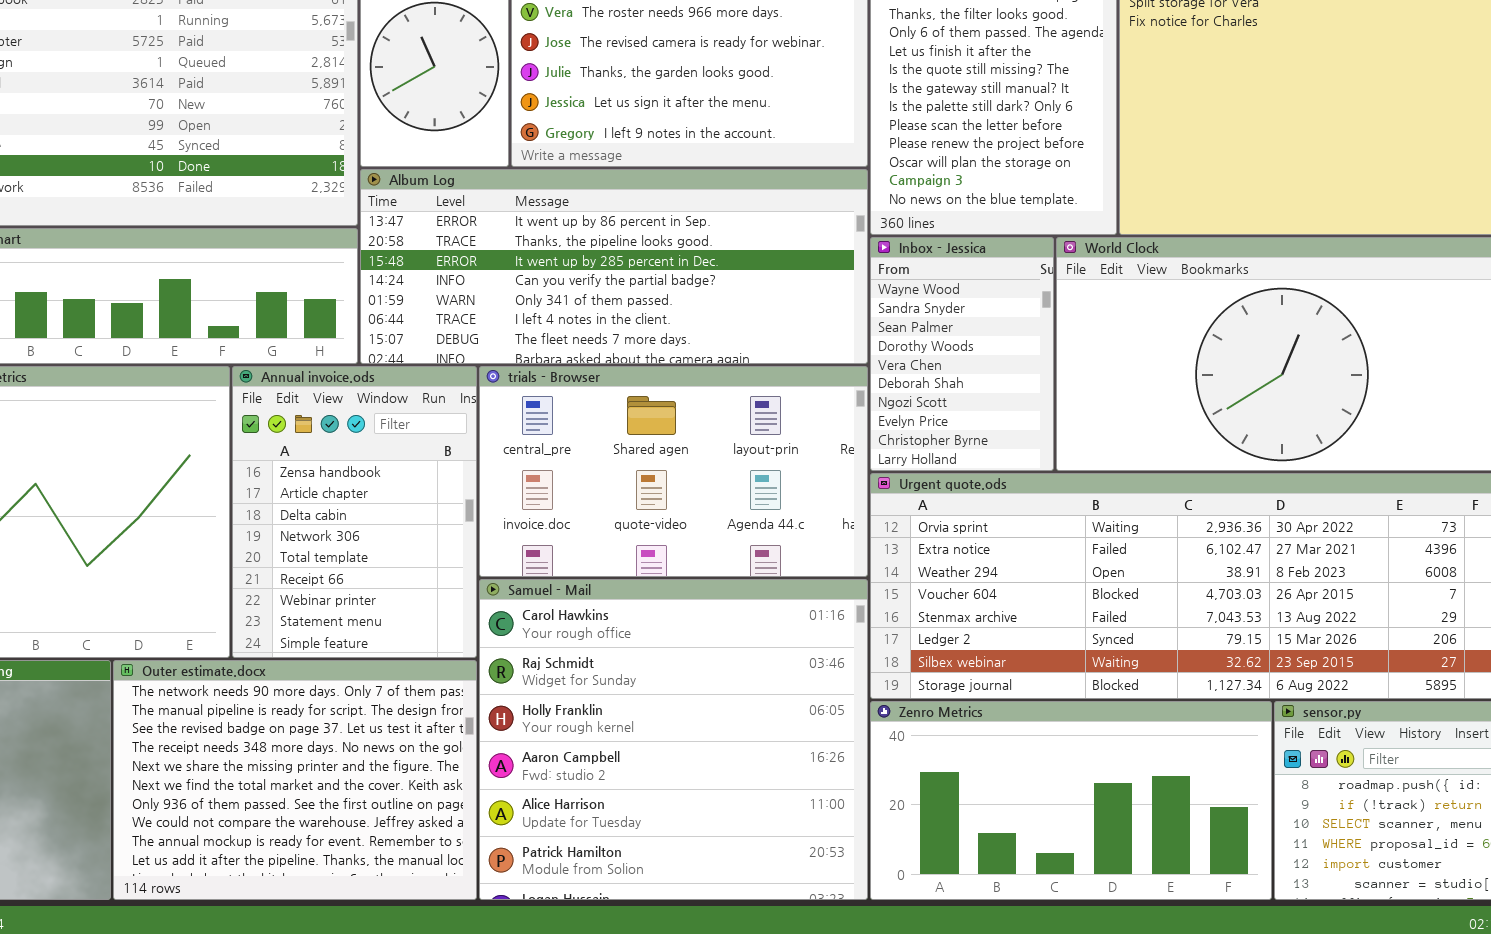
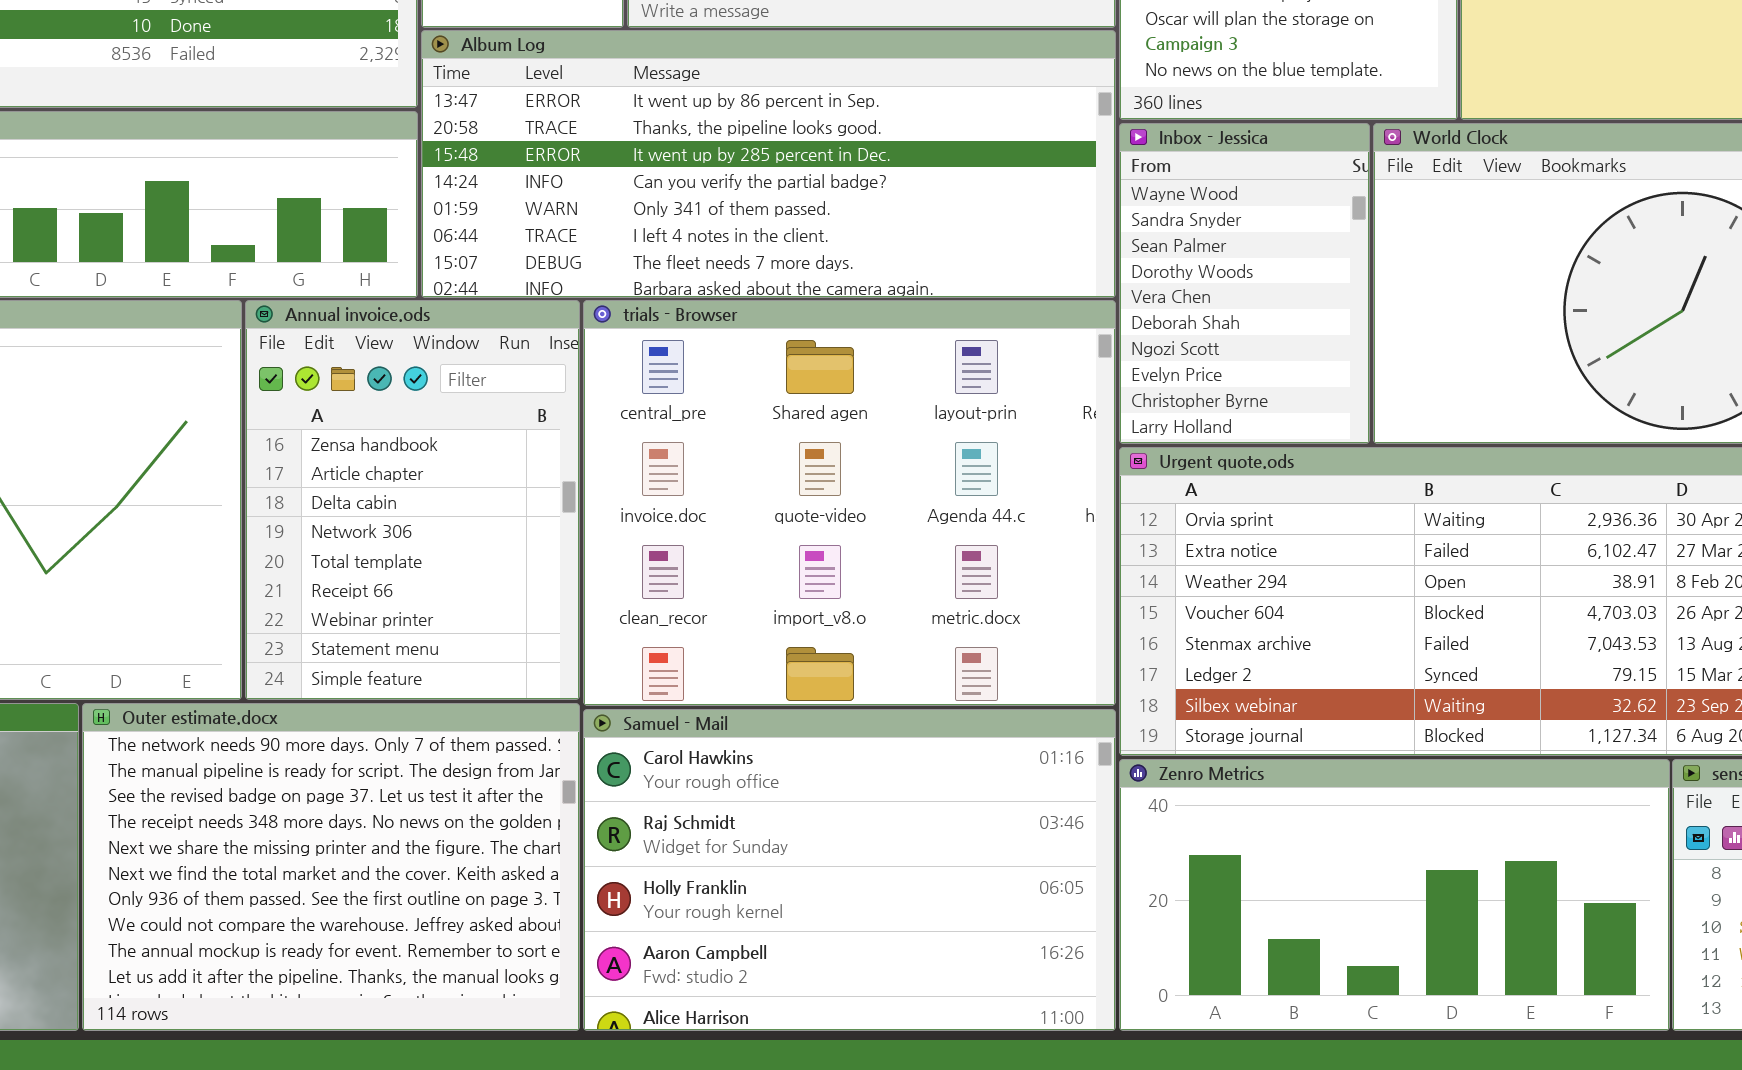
trials - Browser: [479,366,868,577] -> [583,300,1116,706], resized
Samuel - Mail: [479,579,868,900] -> [583,709,1116,1031], resized

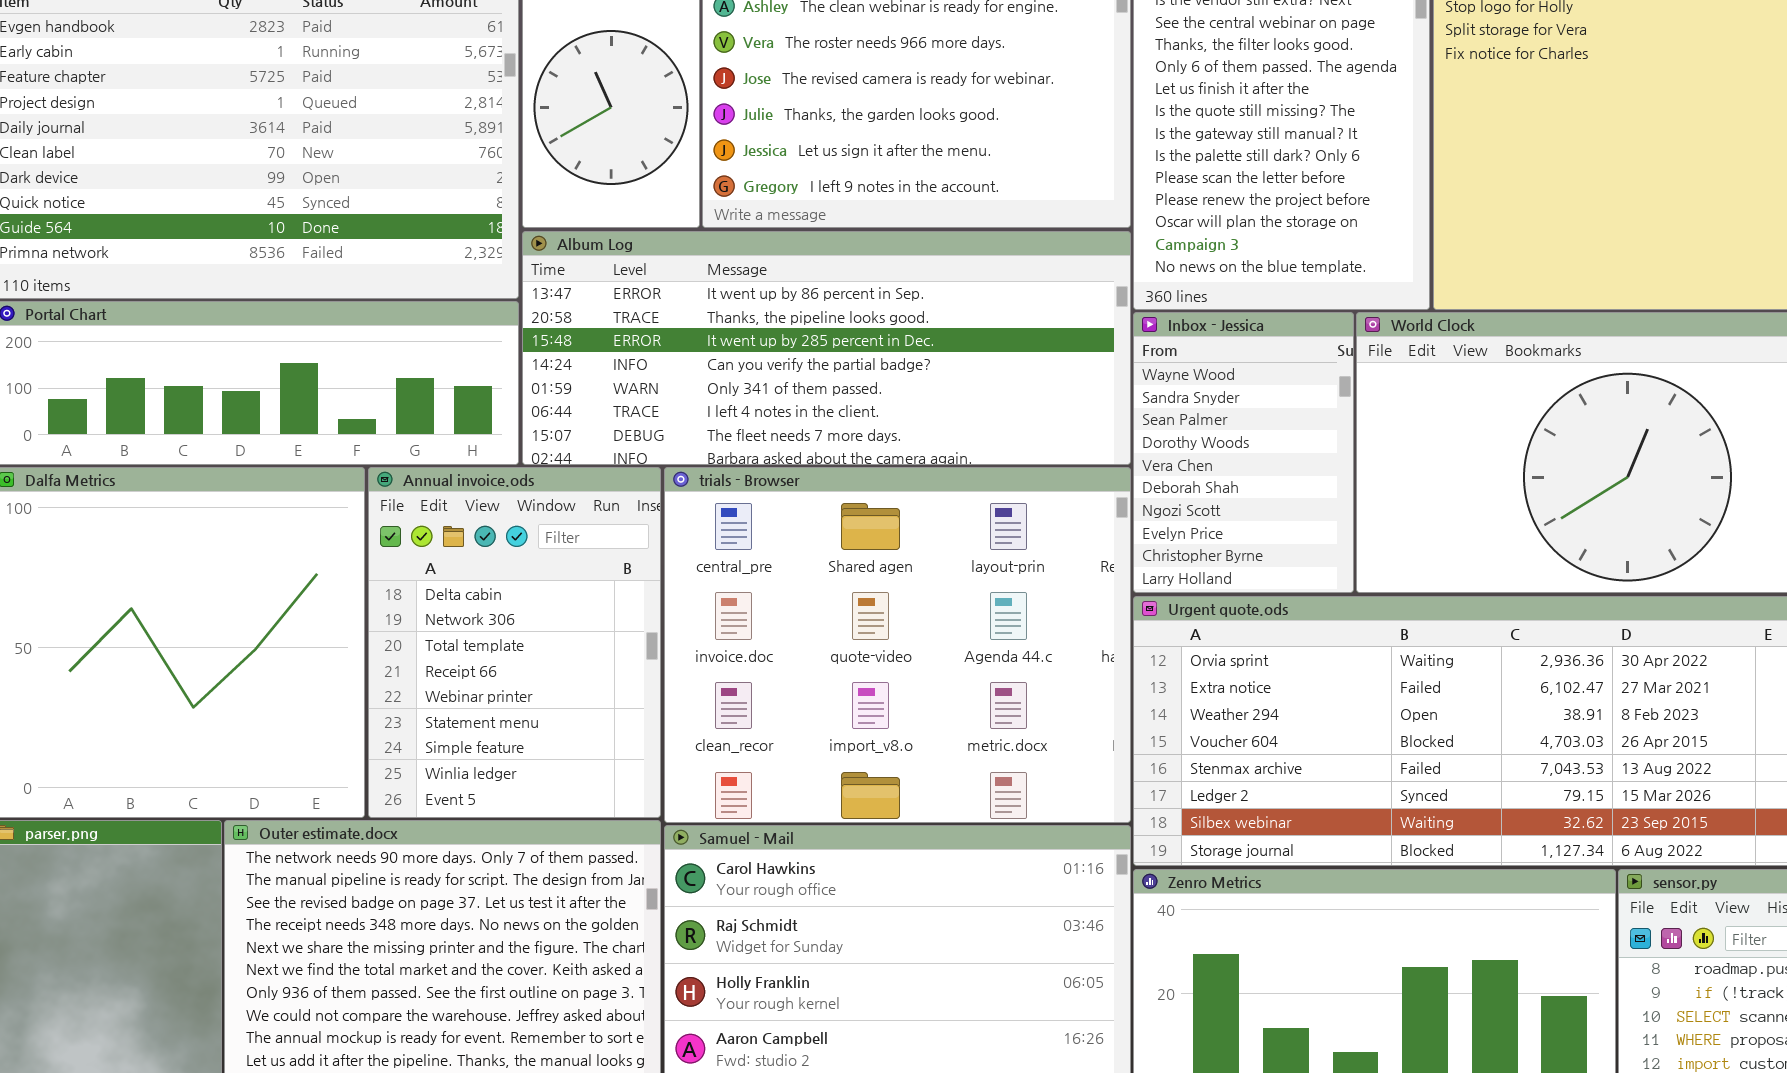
Annual invoice.ods: [245,300,580,700] -> [368,467,661,818], scrolled down 2 rows

